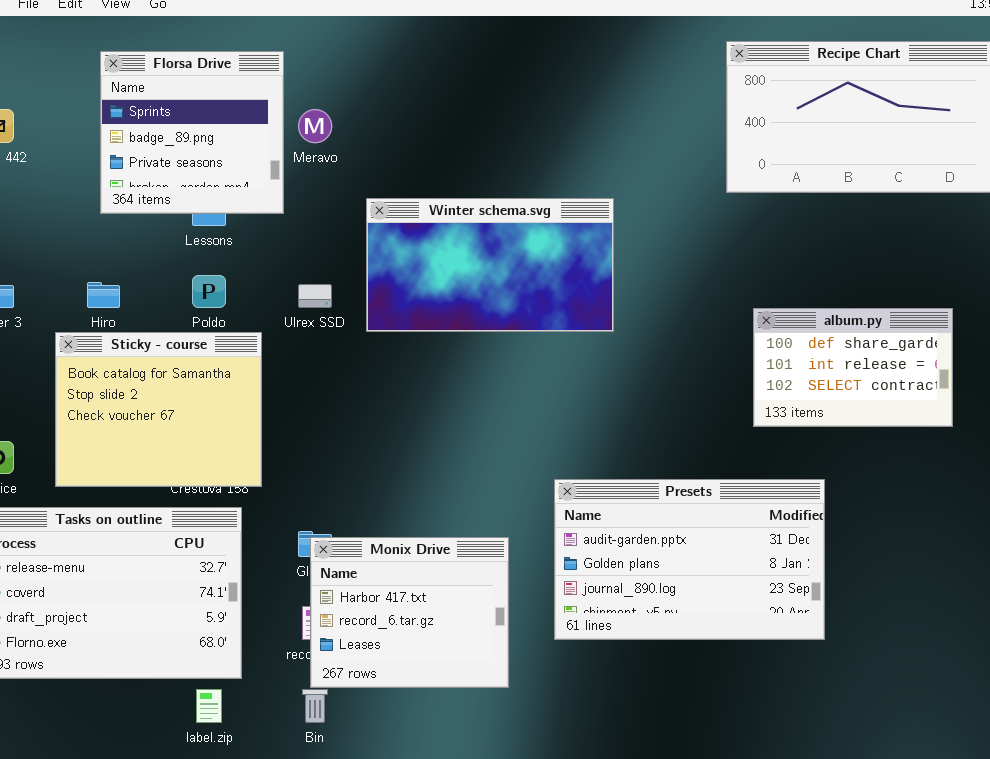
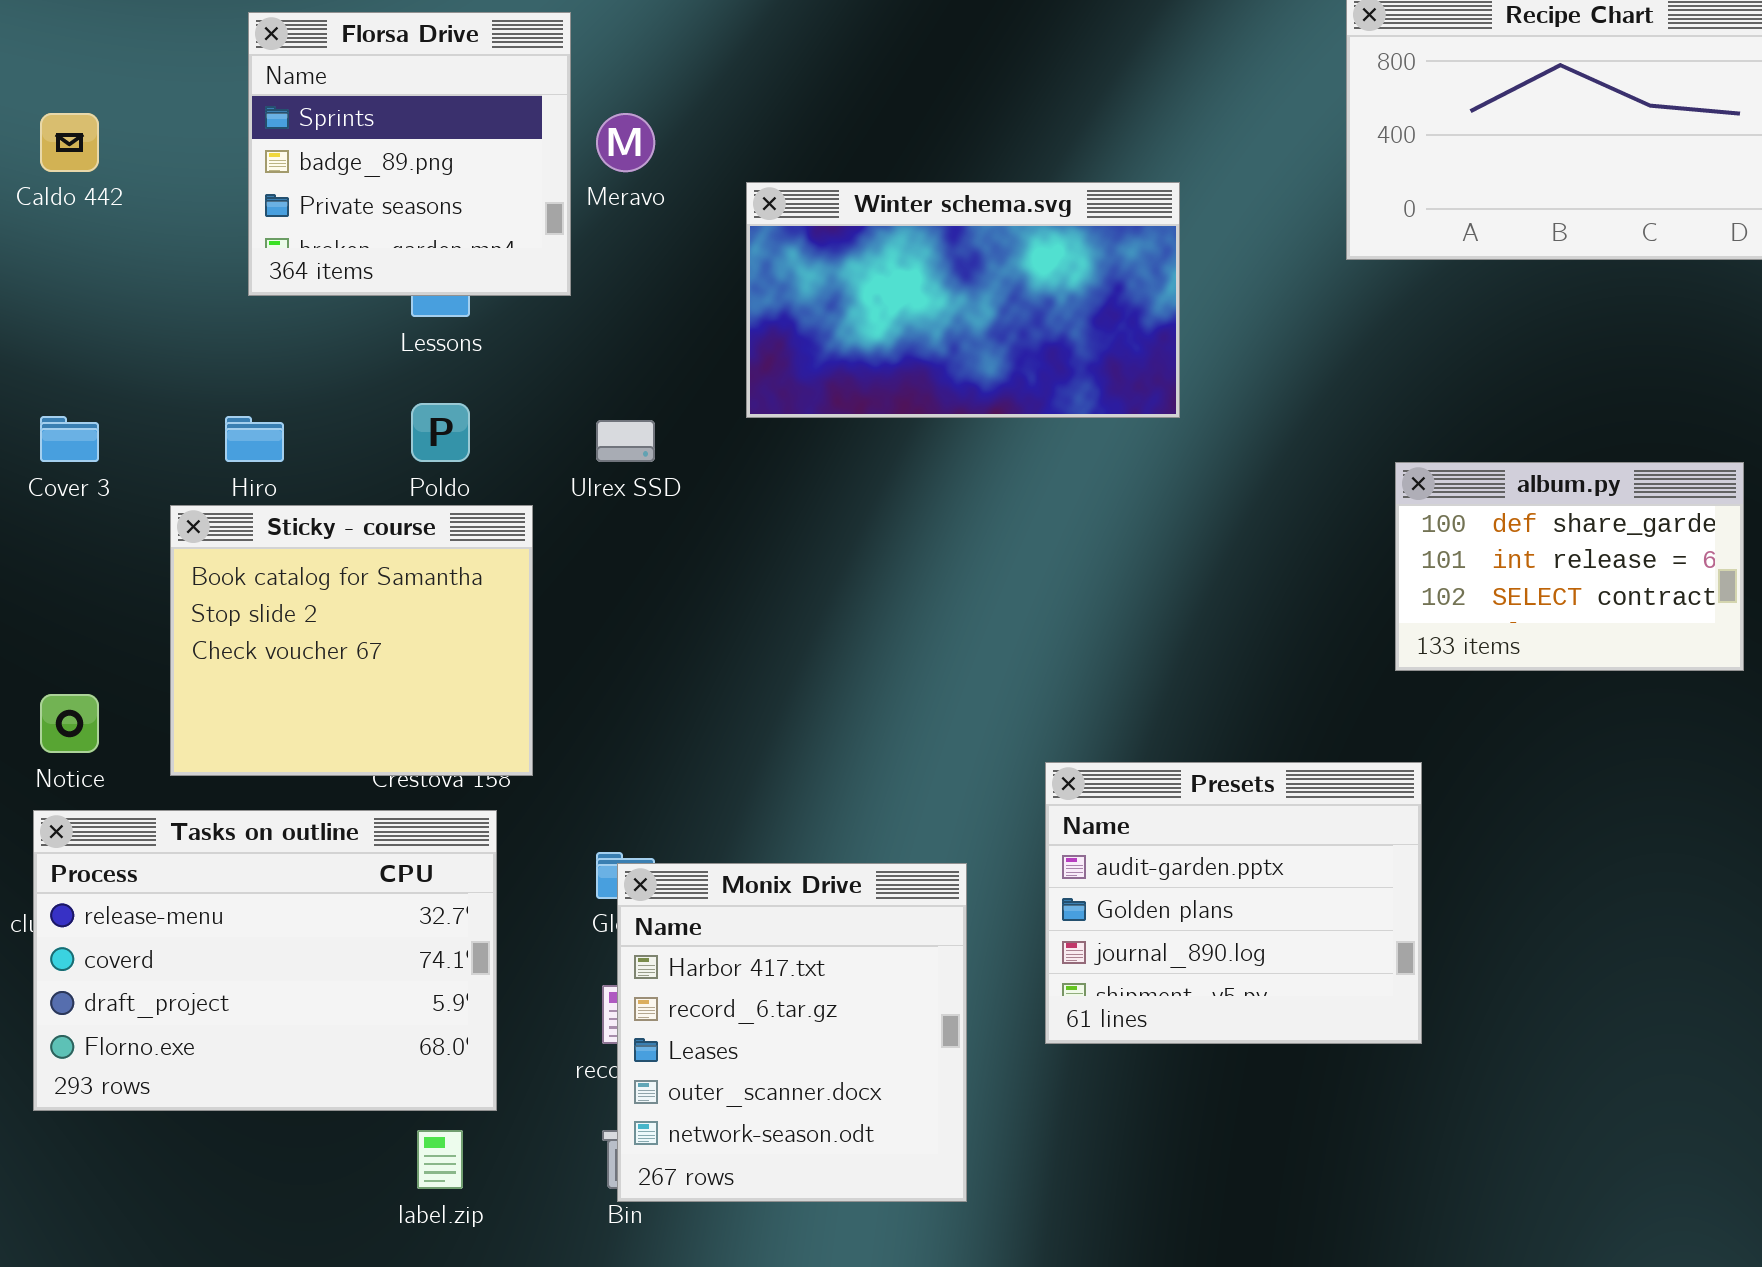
Winter schema.svg: [366,198,614,332] -> [746,182,1180,418], moved
Presets: [554,479,825,640] -> [1045,762,1422,1044], resized
Monix Drive: [310,537,509,688] -> [617,863,967,1202], resized

